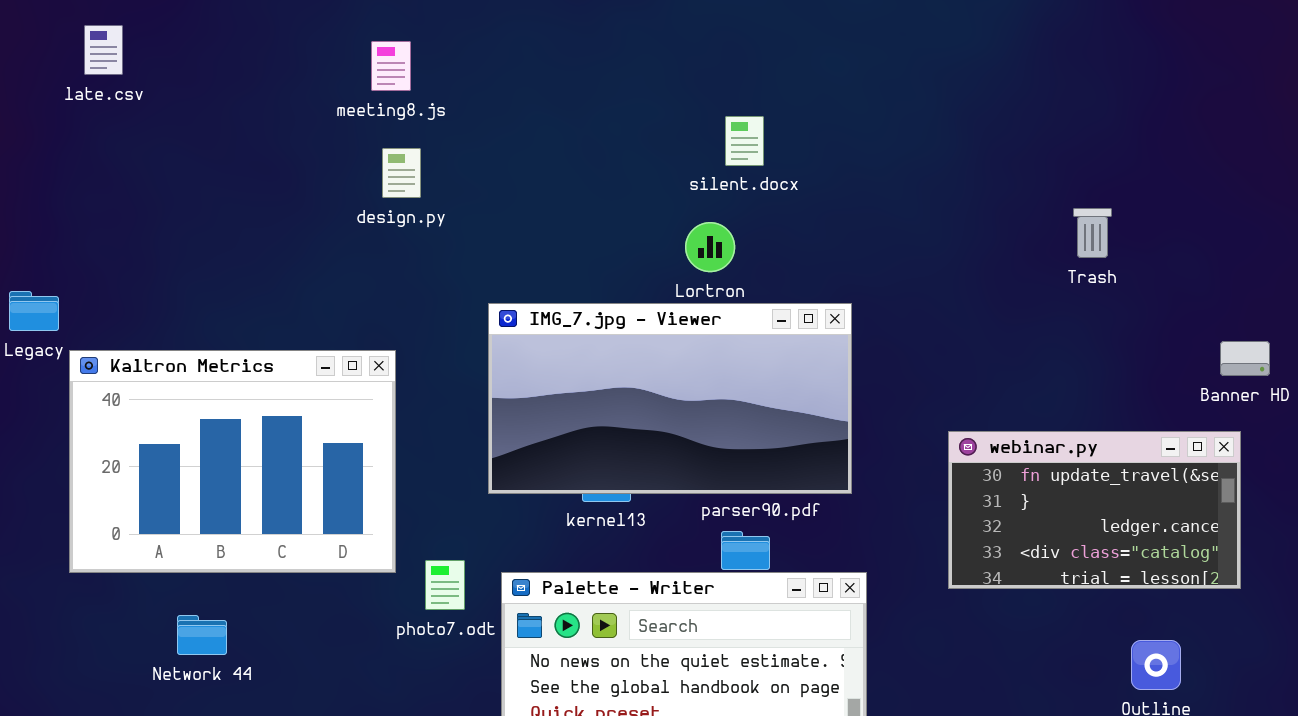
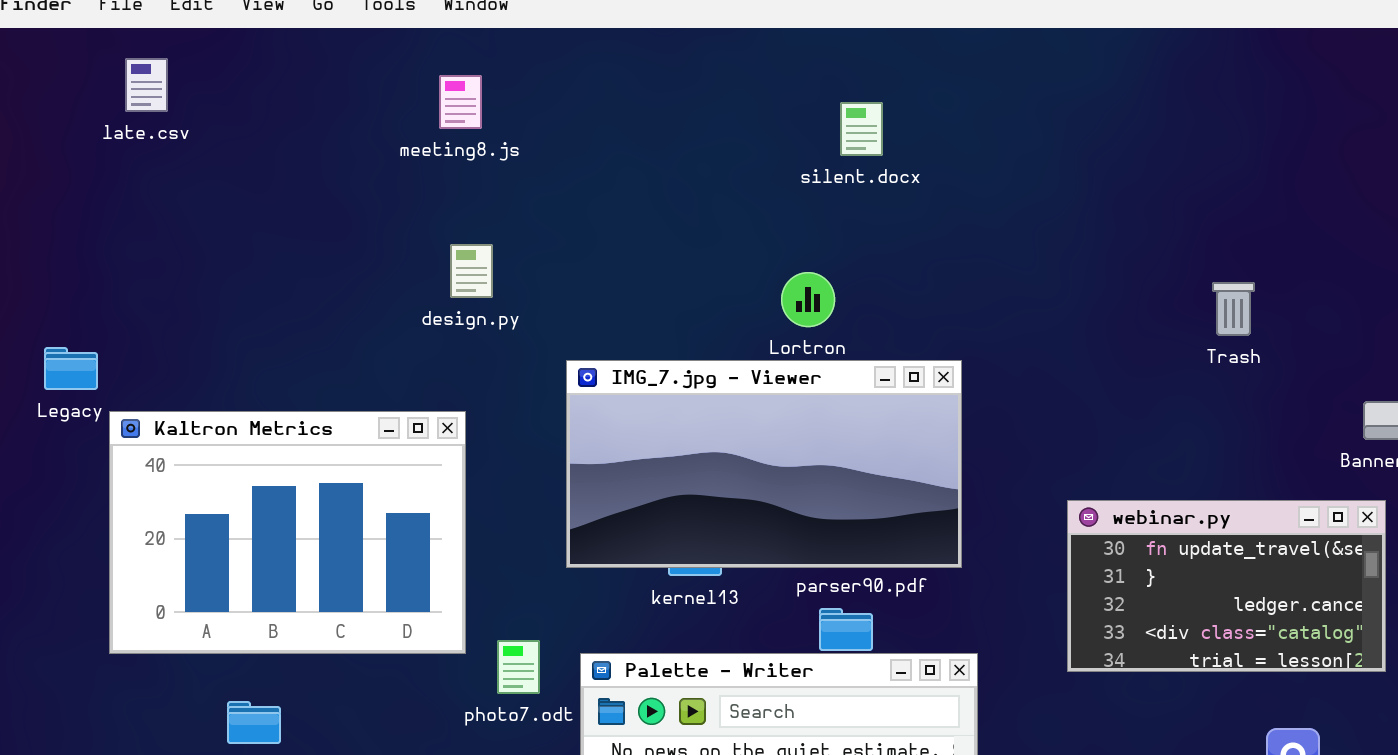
silent.docx: [725,116,764,166] -> [840,102,883,156], moved
design.py: [382,148,421,198] -> [450,244,493,298], moved
Trash: [1073,208,1112,258] -> [1212,282,1255,336], moved

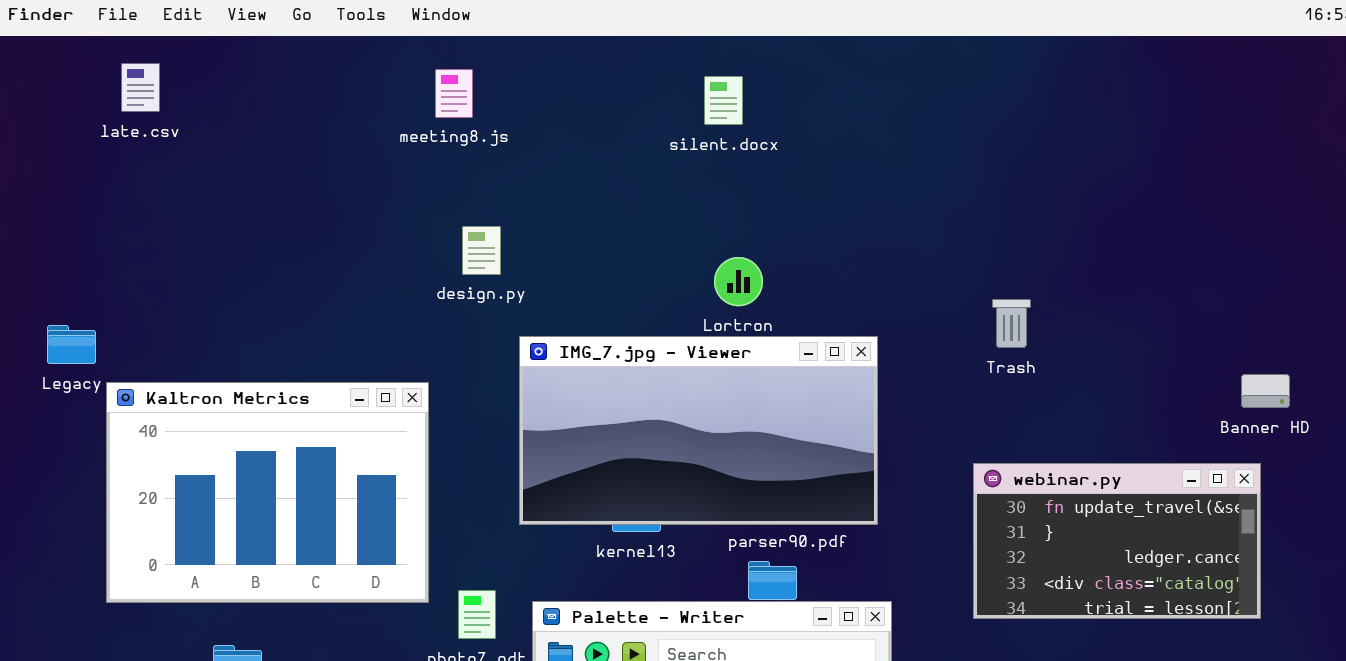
meeting8.js: [439,75,482,129] -> [435,69,473,118], moved
silent.docx: [840,102,883,156] -> [704,76,743,125], moved
design.py: [450,244,493,298] -> [462,226,501,275], moved
Trash: [1212,282,1255,336] -> [992,299,1031,348], moved

